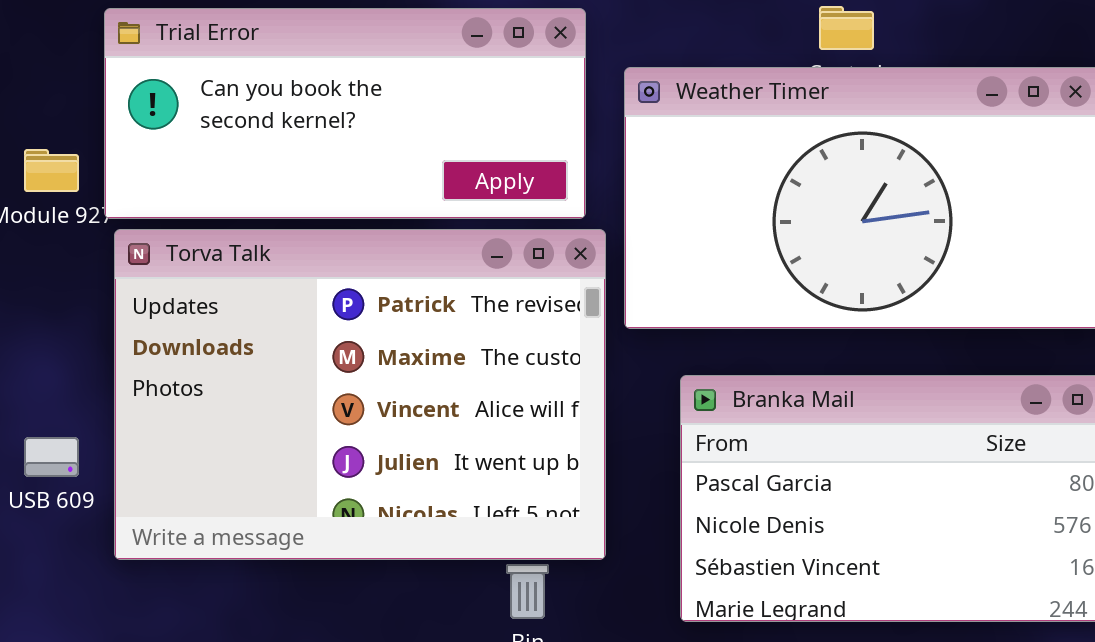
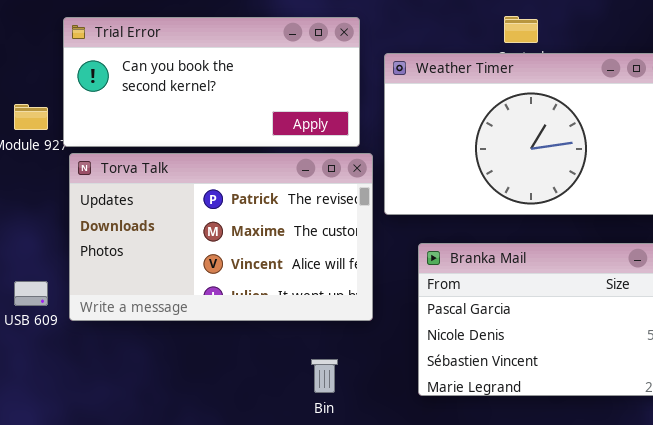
Torva Talk: [114,229,606,560] -> [69,153,373,321], resized

